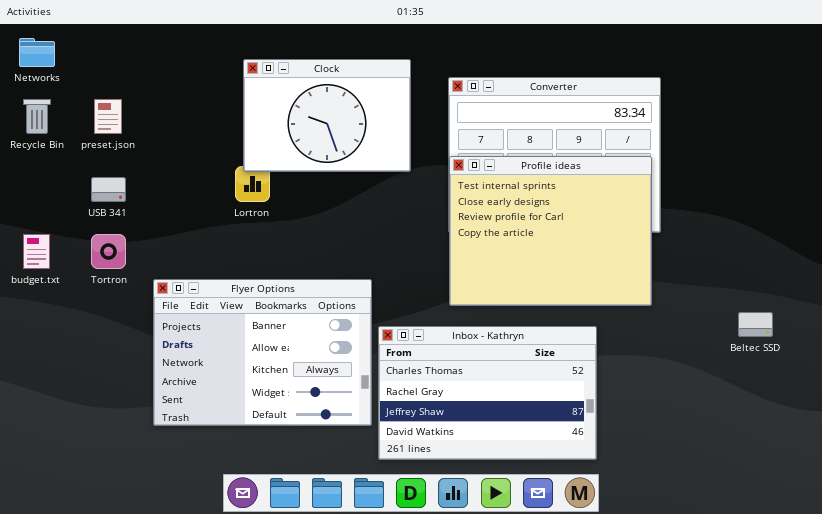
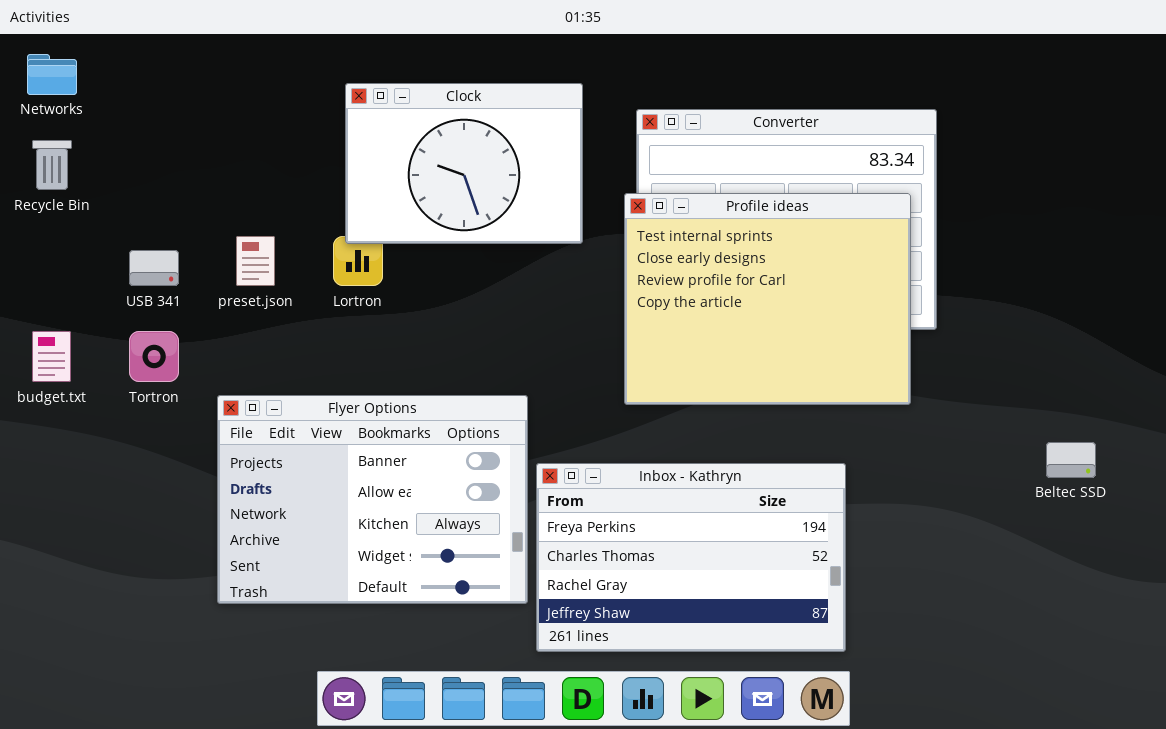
preset.json: [94,99,122,134] -> [236,236,275,286], moved
Profile ideas: [449,156,652,306] -> [624,193,911,405], moved
Inbox - Kathryn: [378,326,597,460] -> [536,463,846,652], scrolled up 1 row

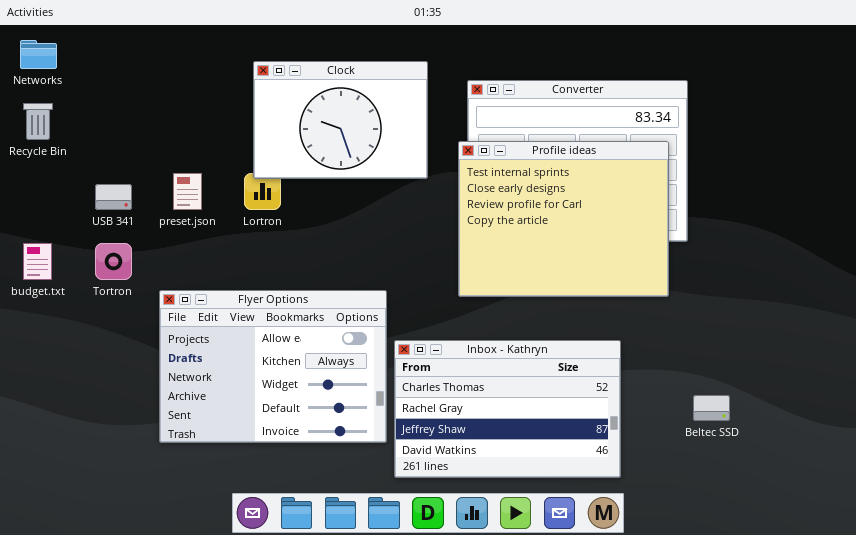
Flyer Options: [217,395,528,604] -> [159,290,387,443], scrolled down 1 row
Beltec SSD: [1046,442,1096,478] -> [693,395,730,421], moved
Inbox - Kathryn: [536,463,846,652] -> [394,340,621,478], scrolled down 1 row

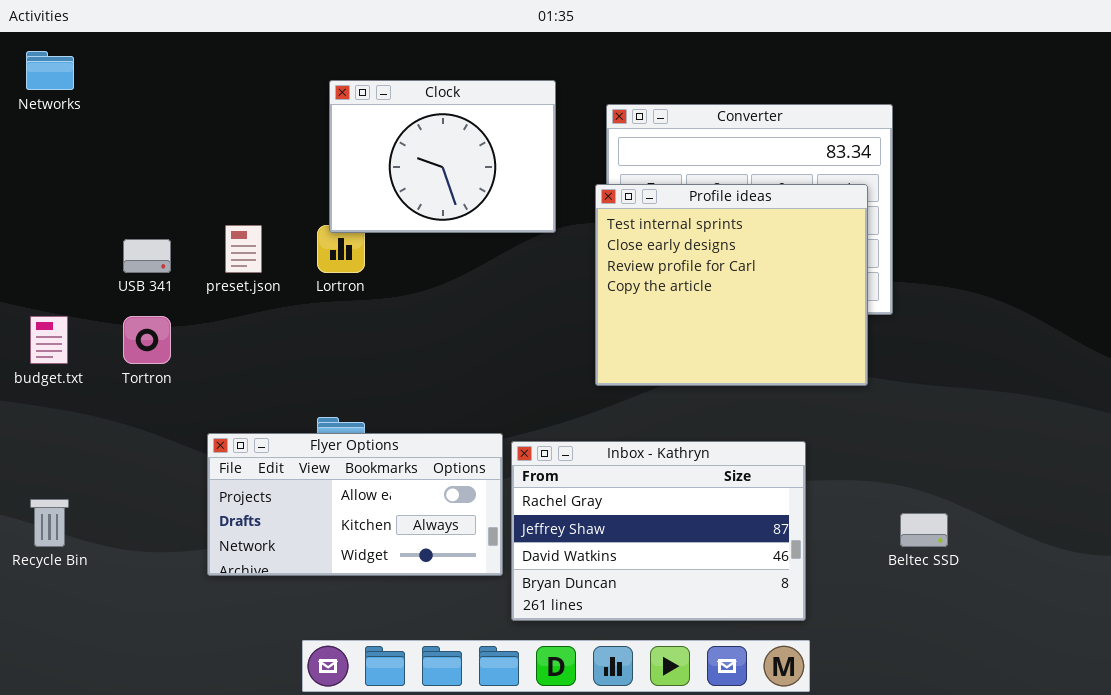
Recycle Bin: [23,103,53,140] -> [30,499,69,547], moved
Flyer Options: [159,290,387,443] -> [207,433,503,576], resized
Inbox - Kathryn: [394,340,621,478] -> [511,441,806,621], scrolled down 1 row

